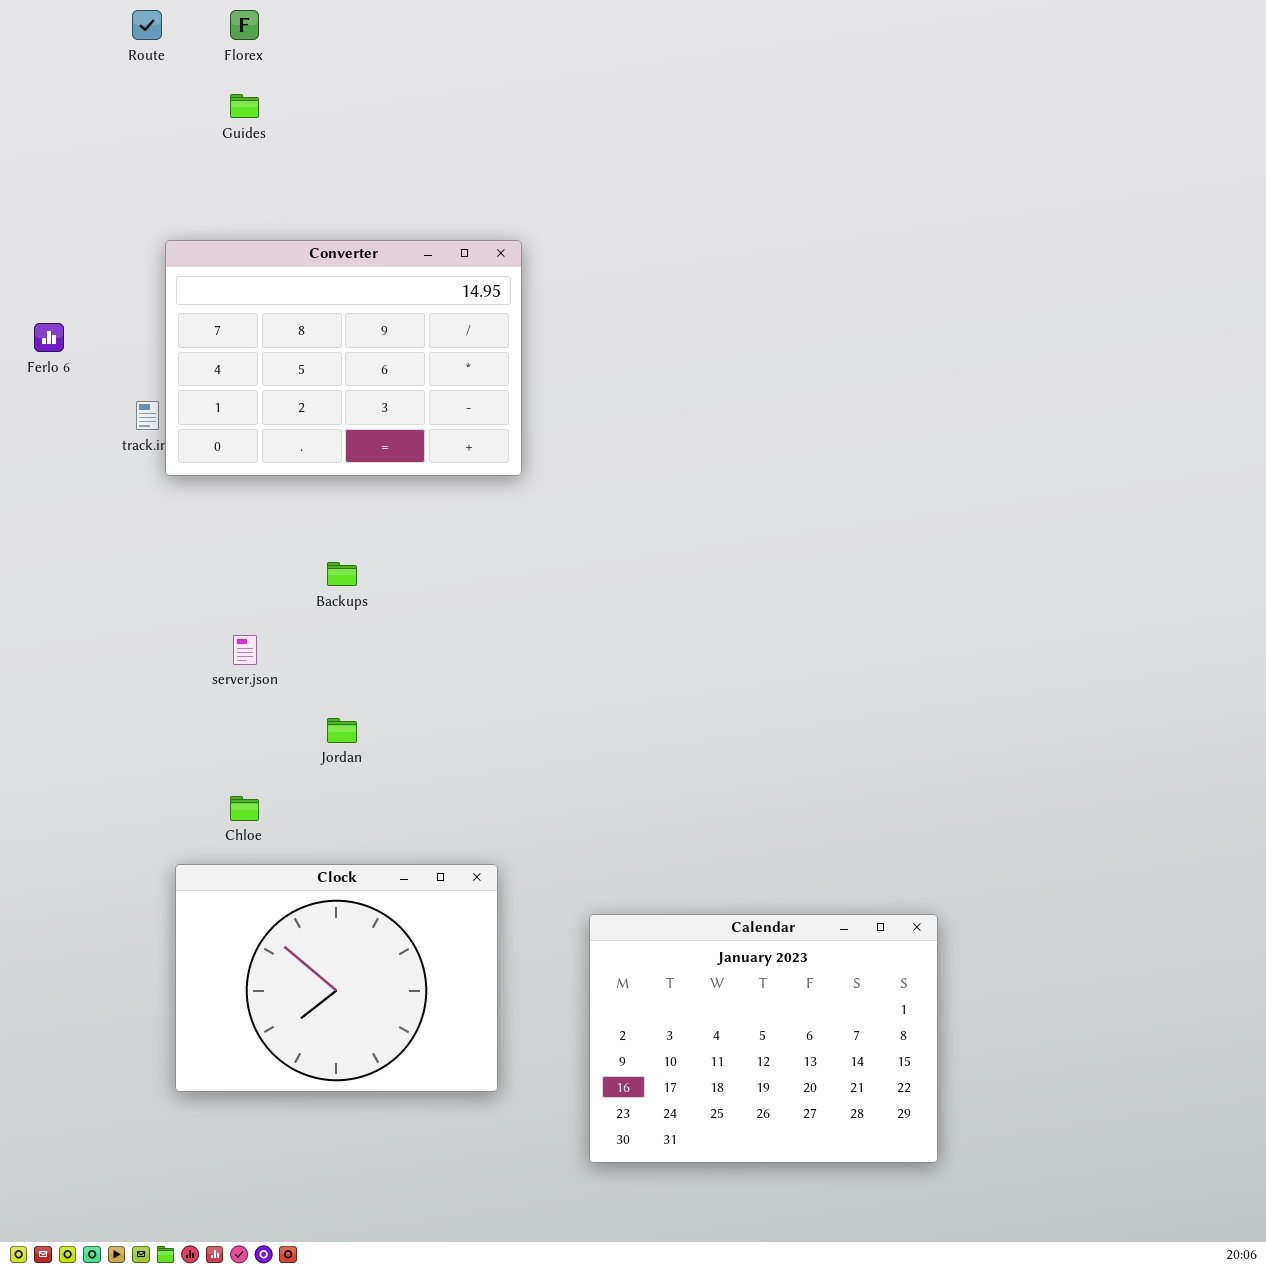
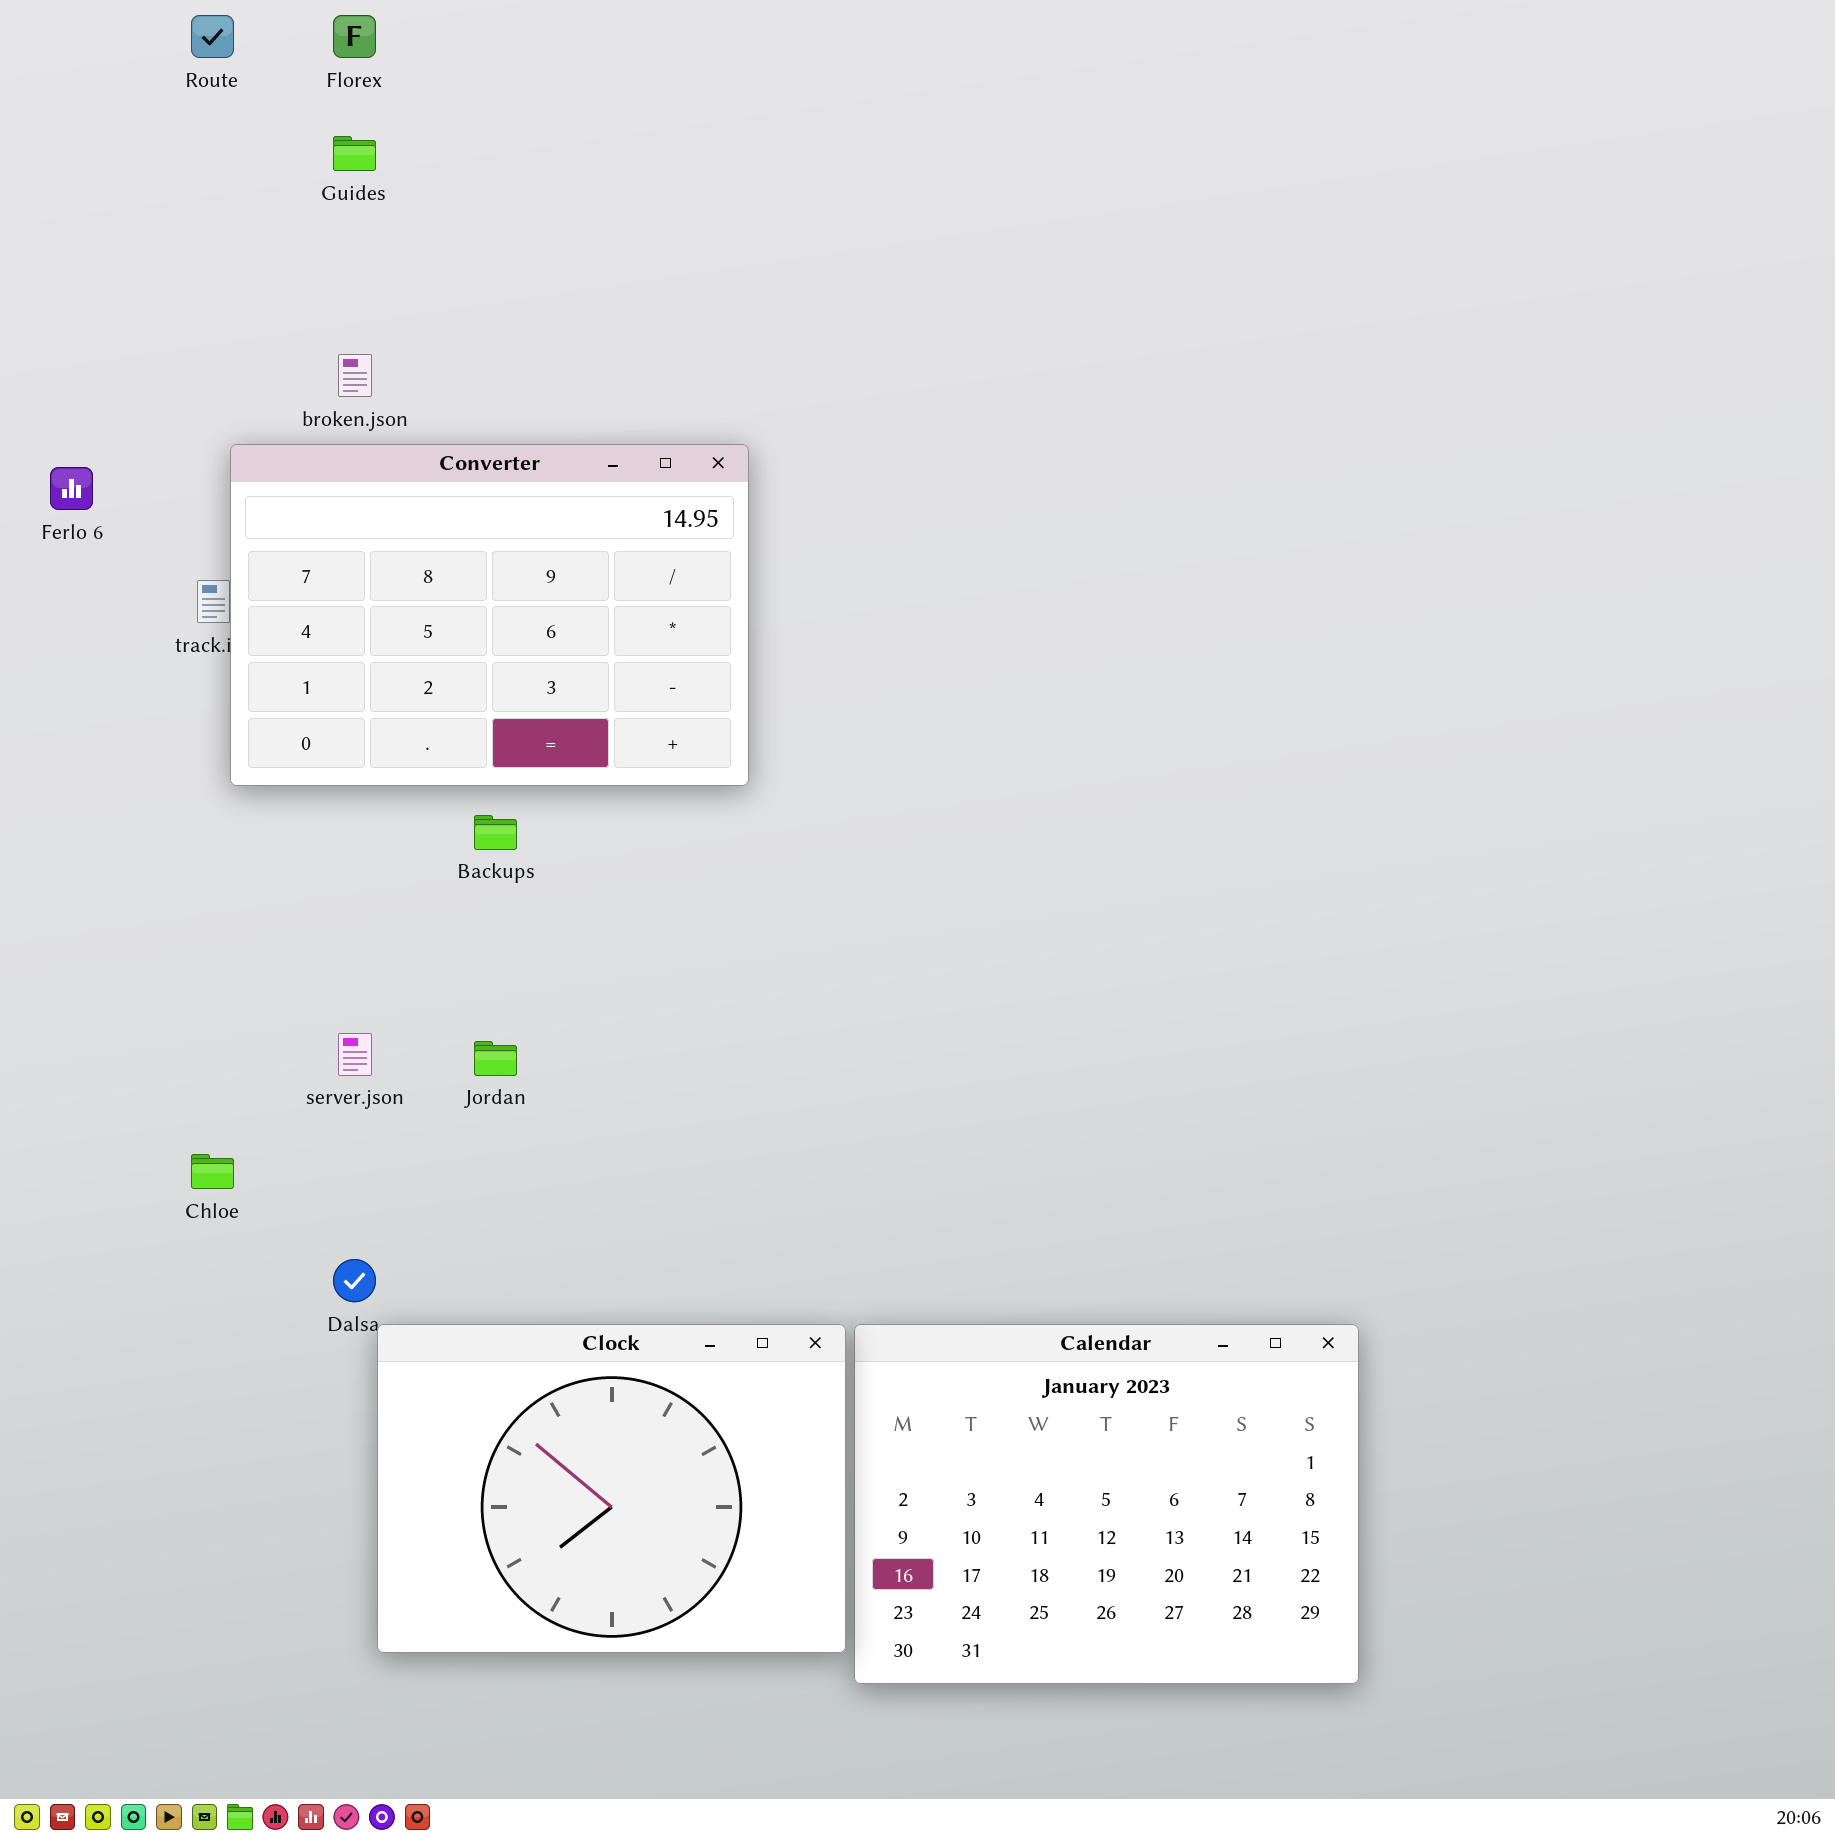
Converter: [165,240,522,476] -> [230,444,749,786], moved
server.json: [233,635,257,665] -> [338,1033,372,1076], moved
Chloe: [230,796,259,821] -> [191,1154,234,1189], moved
Clock: [175,864,498,1092] -> [377,1324,846,1653], moved

